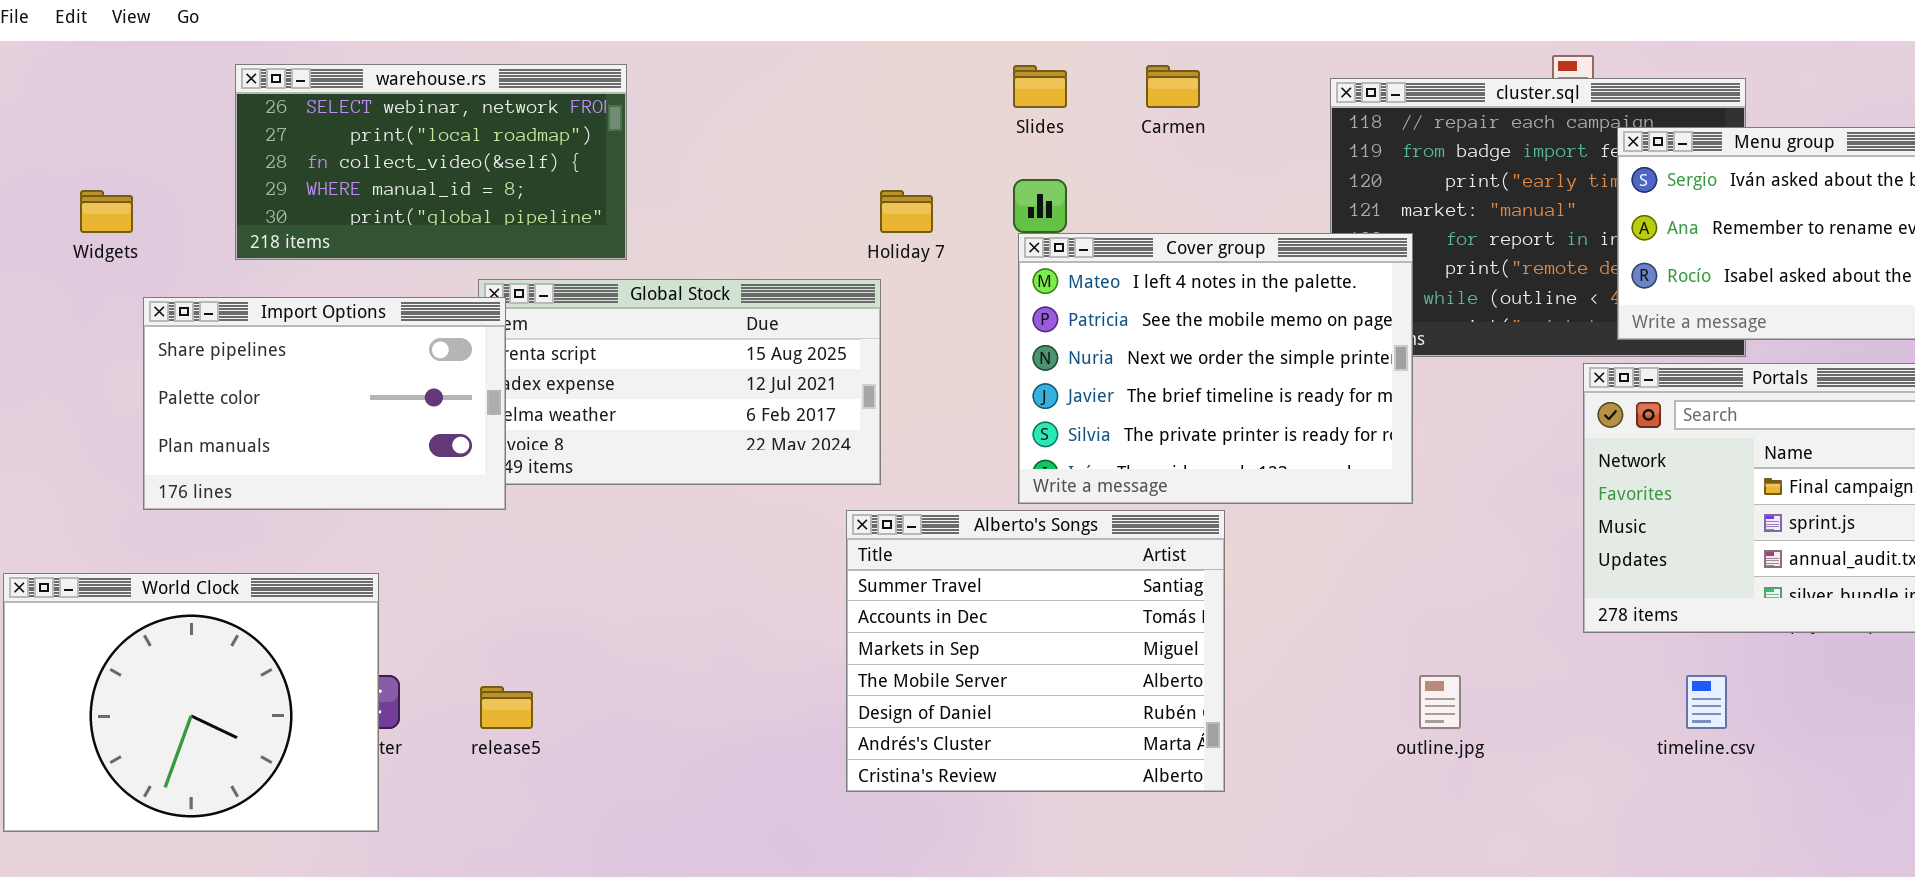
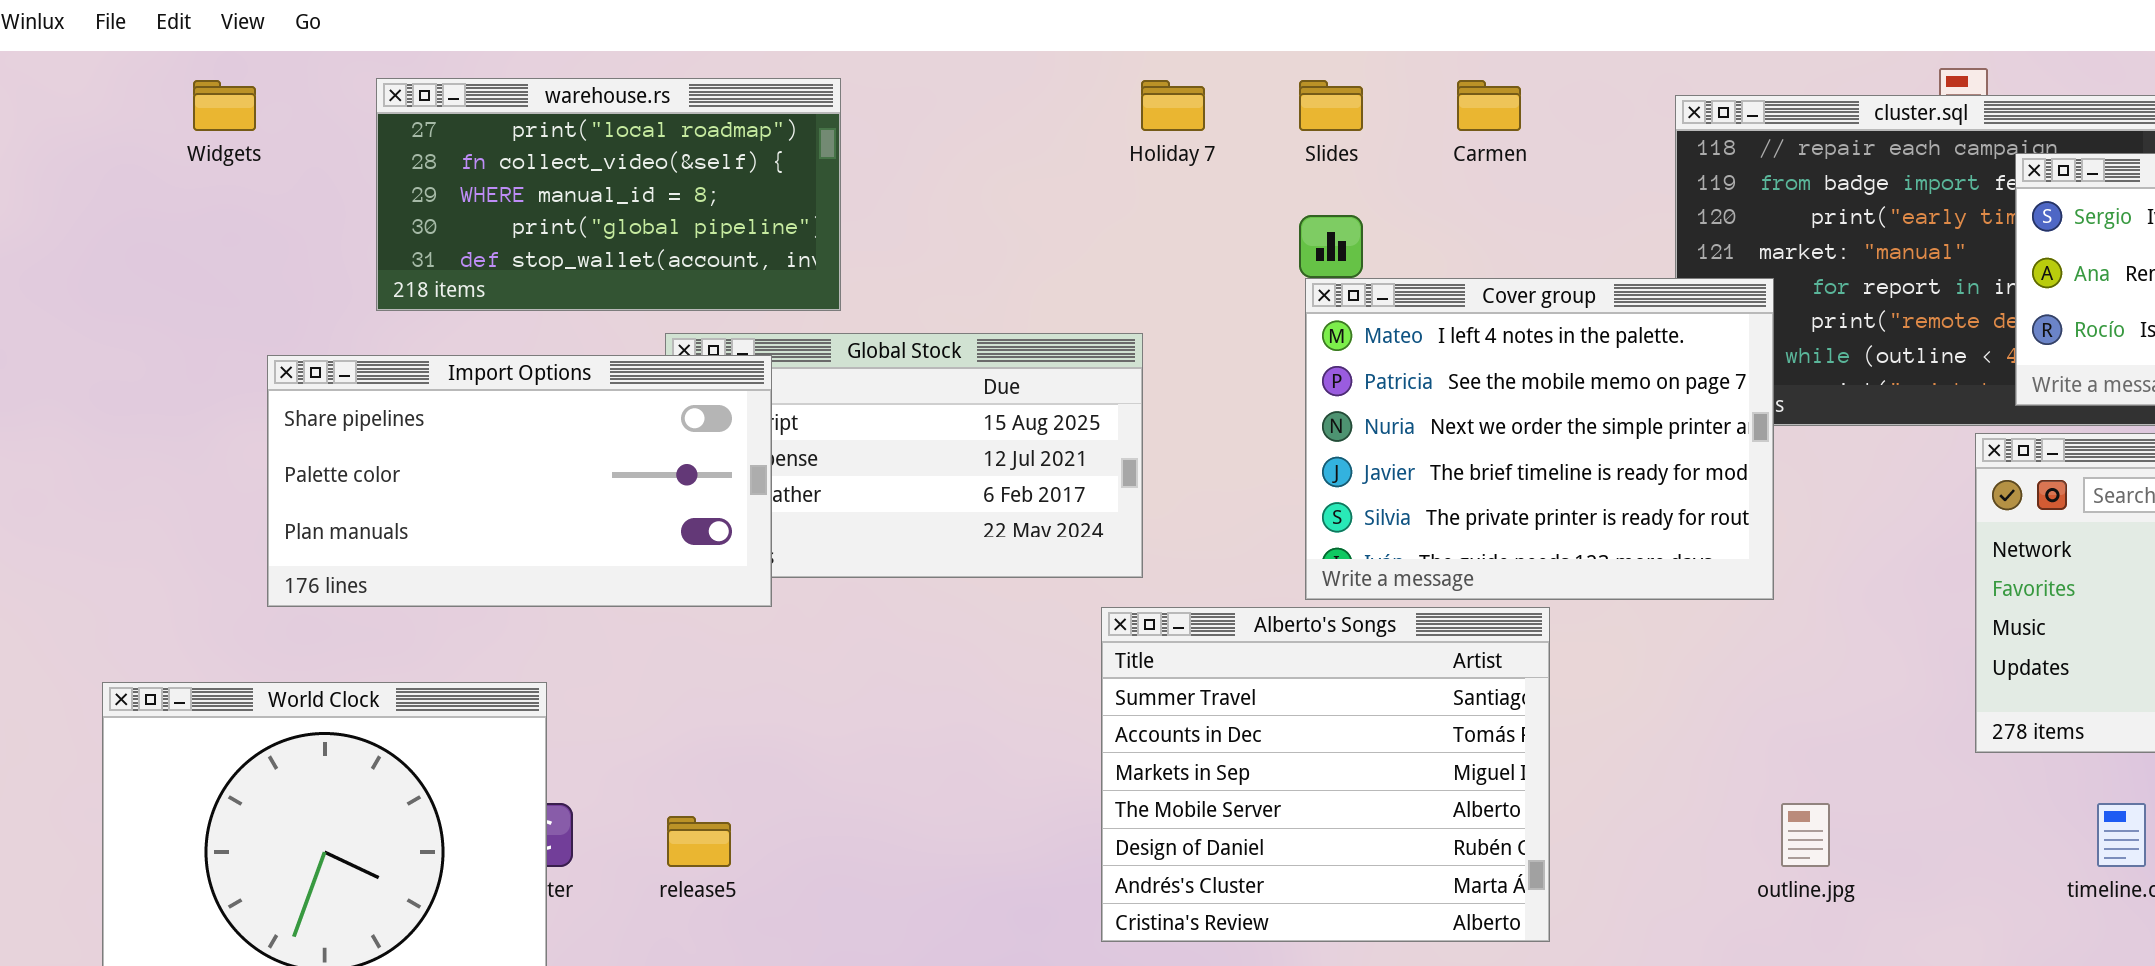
warehouse.rs: [235,64,627,260] -> [376,78,841,311], scrolled down 1 row
Widgets: [80,190,133,233] -> [193,80,256,131], moved
Holiday 7: [880,190,933,233] -> [1141,80,1205,131], moved
Import Options: [143,297,506,510] -> [267,355,772,607], resized

